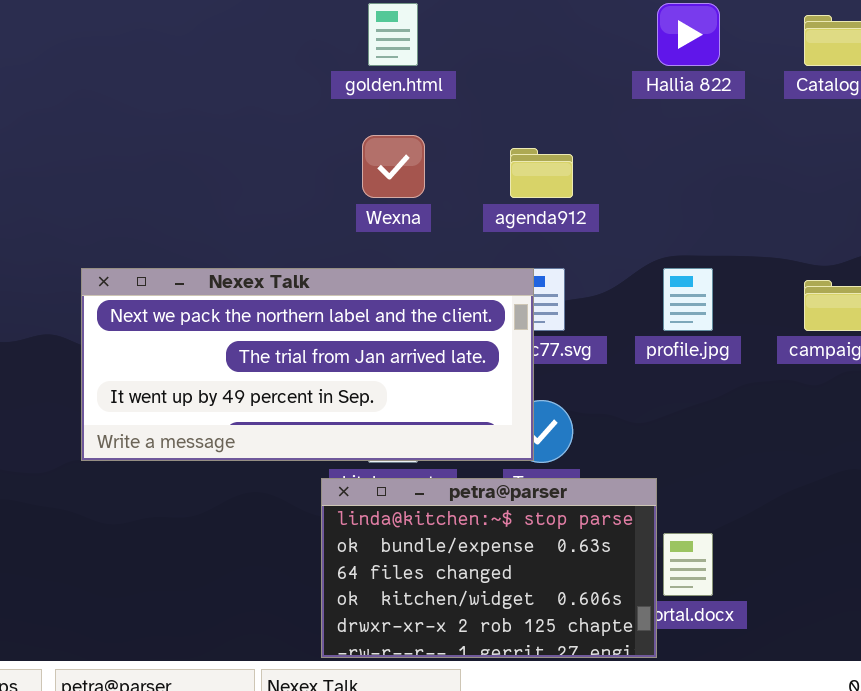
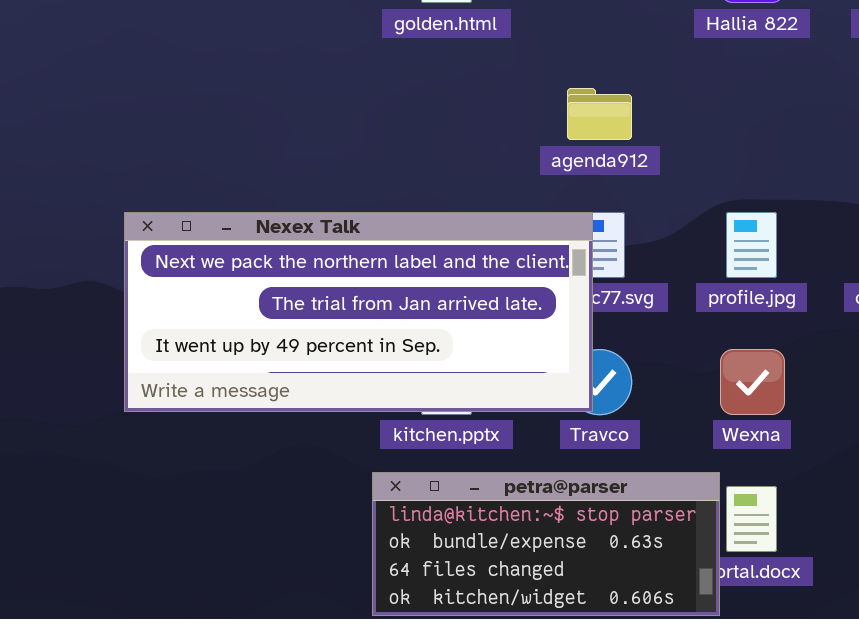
Wexna: [362,135,425,198] -> [720,349,785,415], moved
petra@parser: [321,478,657,658] -> [372,472,720,616], resized

